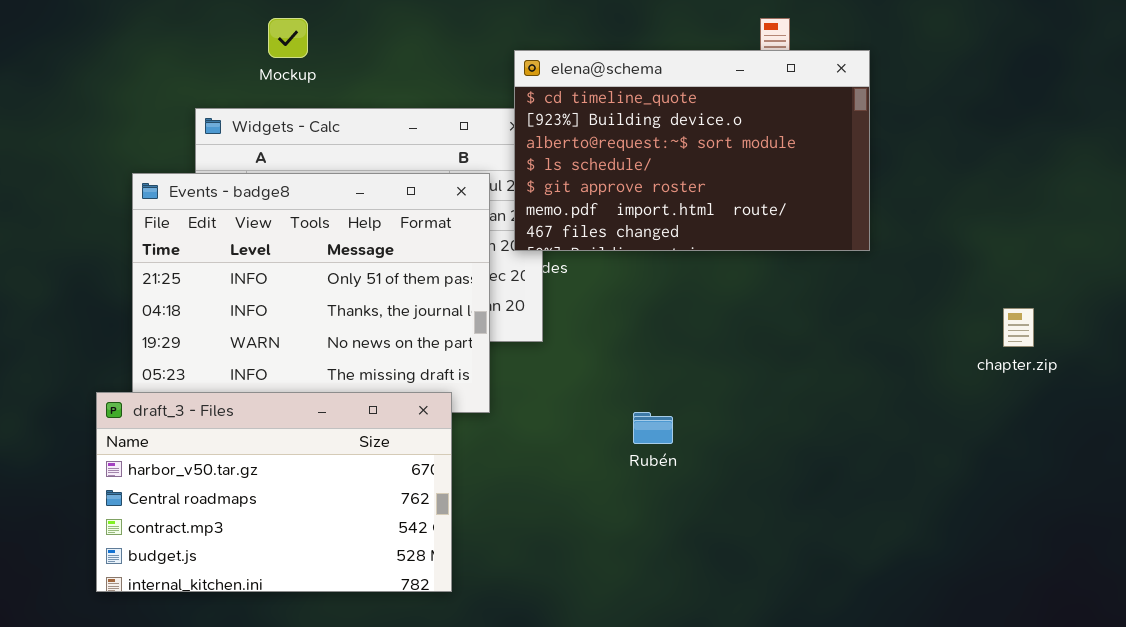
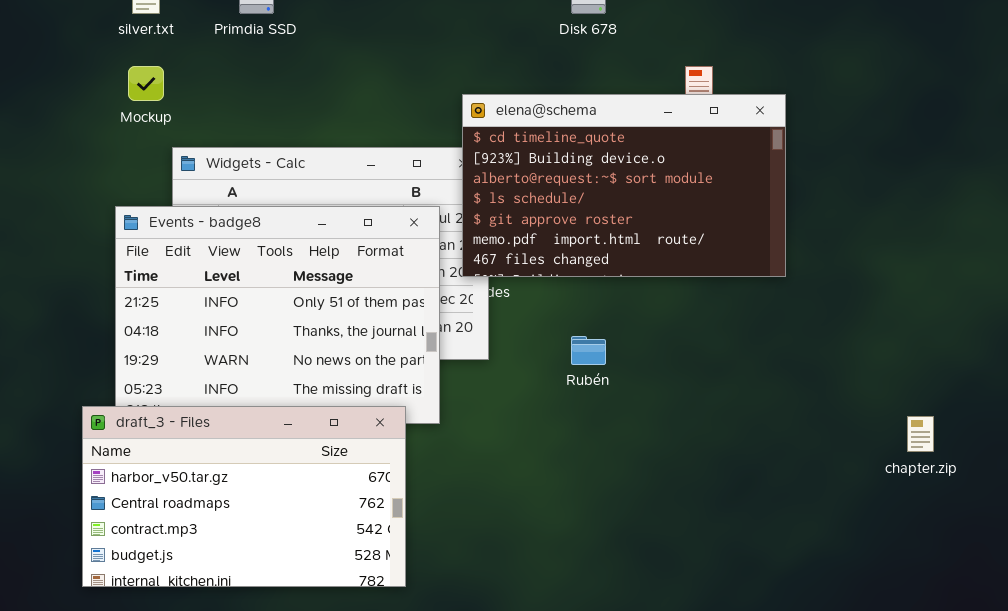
Mockup: [268,18,308,58] -> [128,66,164,101], moved
chapter.zip: [1003,308,1034,347] -> [907,416,934,452], moved
Rubén: [633,412,673,444] -> [571,336,606,365], moved

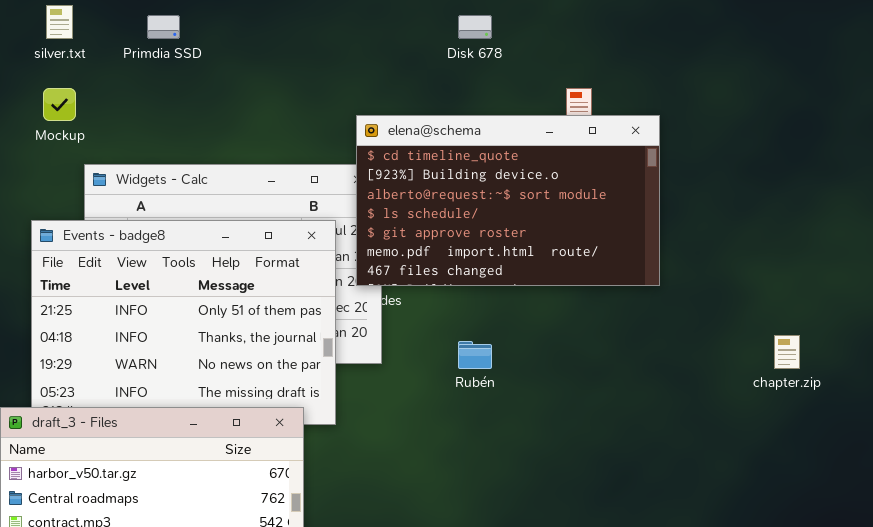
chapter.zip: [907,416,934,452] -> [774,335,800,369], moved

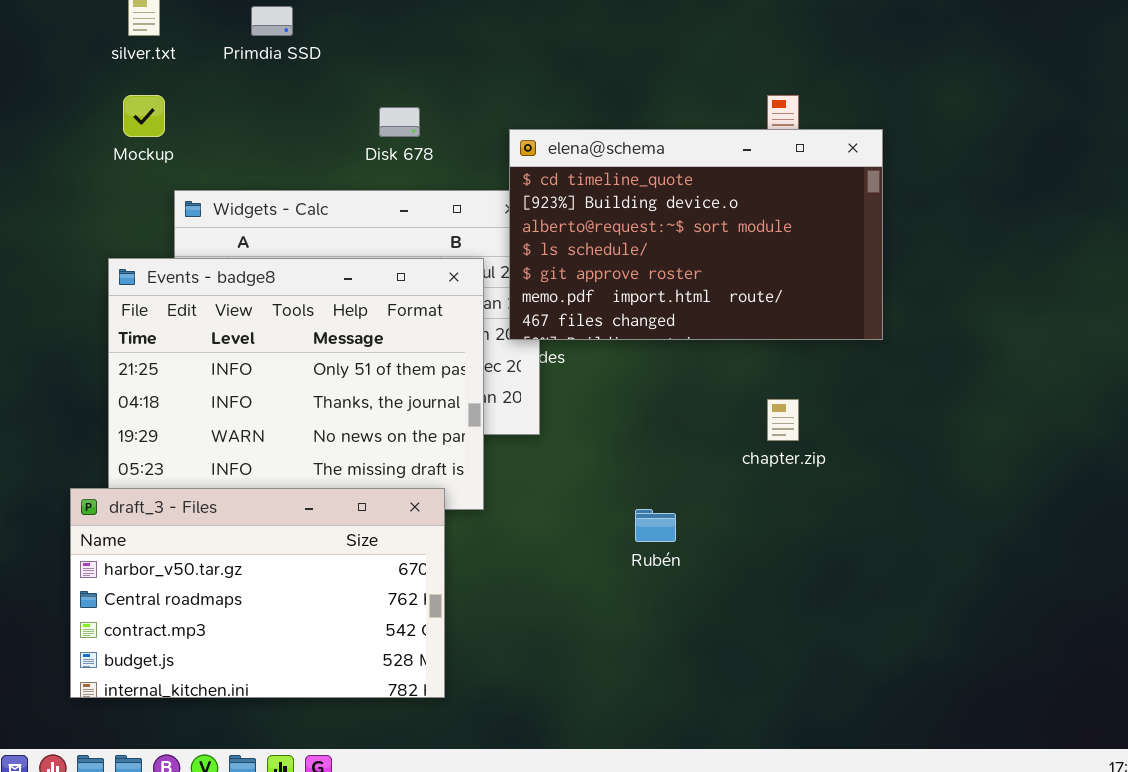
Disk 678: [458,15,492,39] -> [379,107,420,137], moved
chapter.zip: [774,335,800,369] -> [767,399,799,441], moved
Rubén: [458,341,492,369] -> [635,509,676,542], moved

